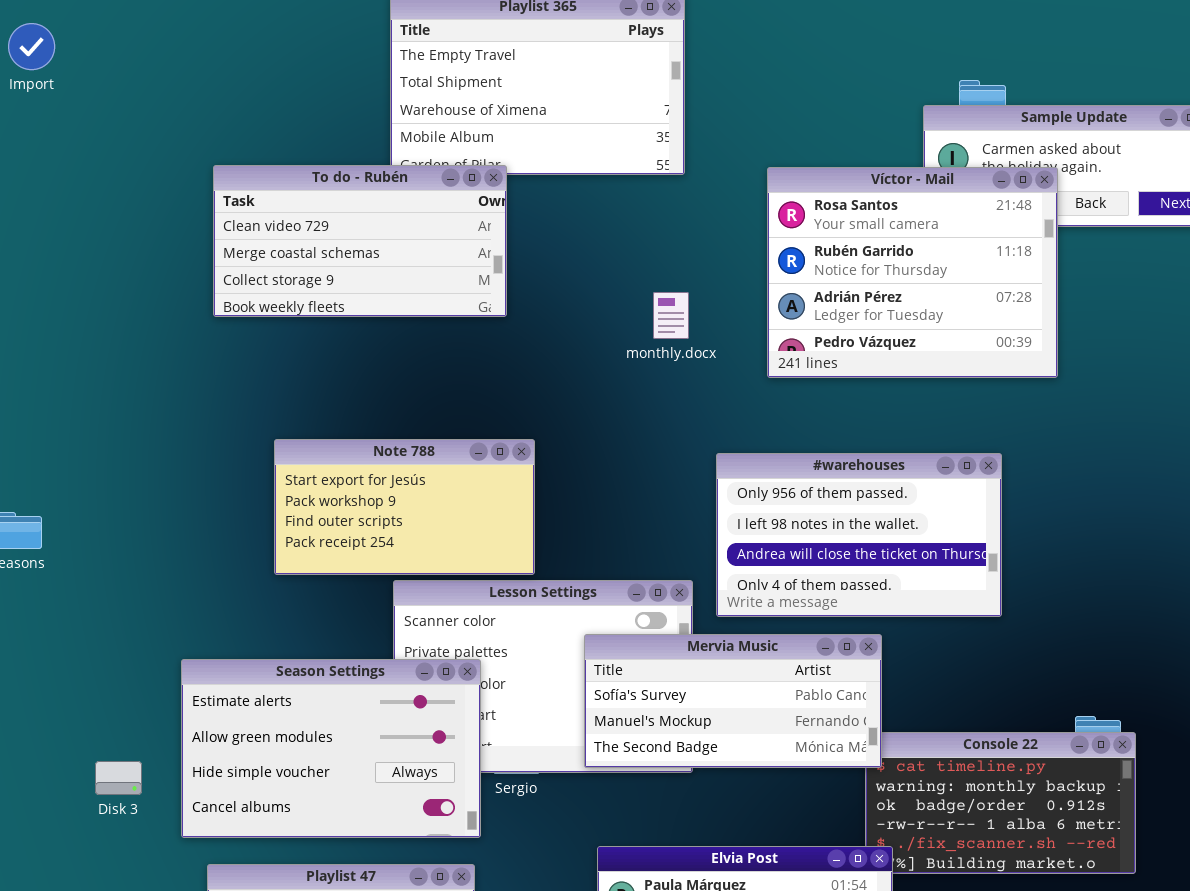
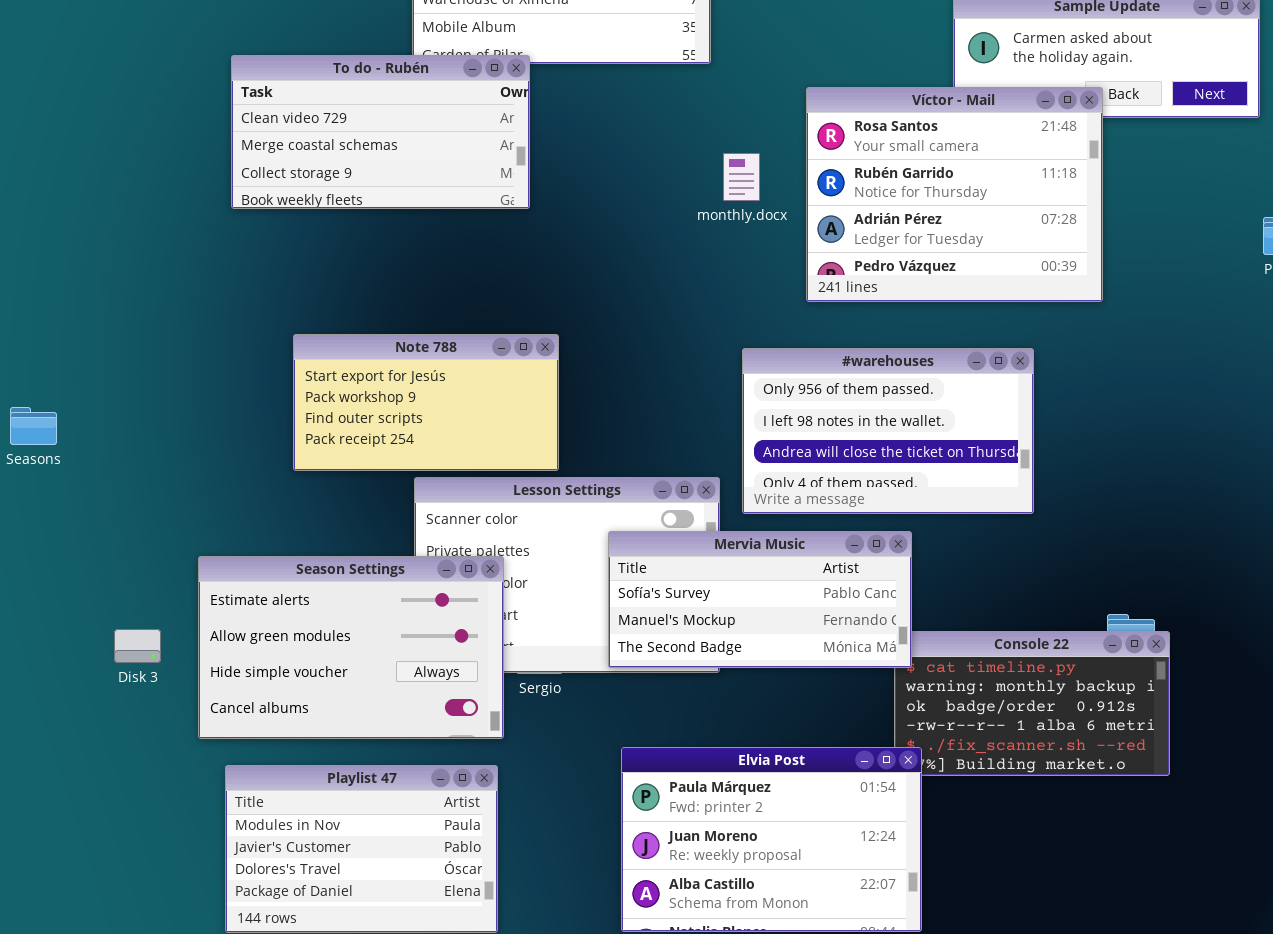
Víctor - Mail: [767,167,1058,378] -> [806,87,1103,302], moved
monthly.docx: [653,292,689,339] -> [723,153,760,201], moved
Disk 3: [95,761,142,795] -> [114,629,161,663], moved

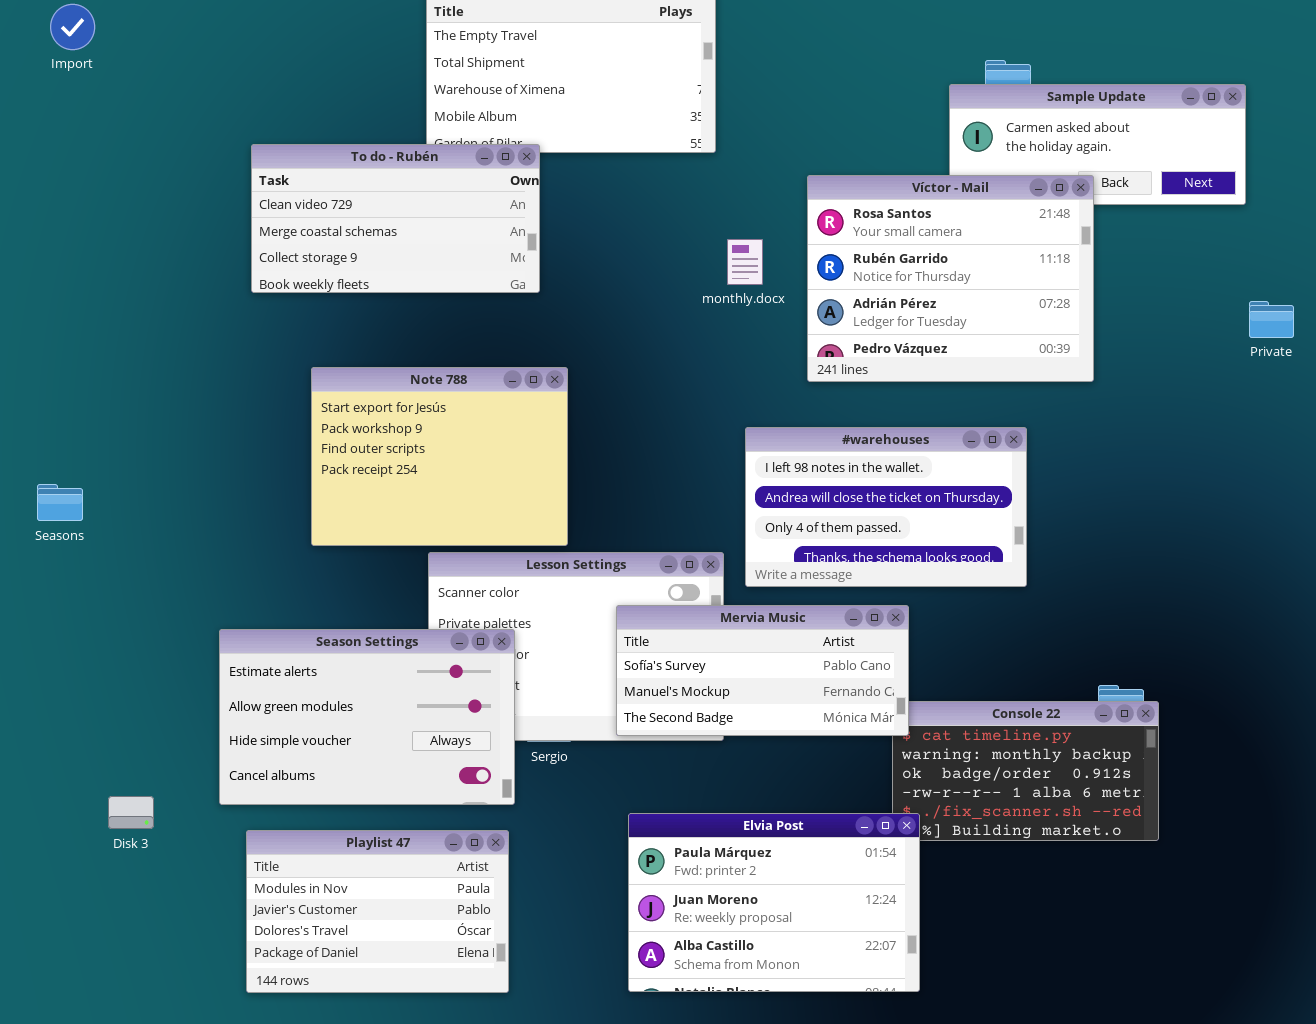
Note 788: [293,334,559,471] -> [311,367,568,546], resized
#warehouses: [742,348,1034,514] -> [745,427,1027,587], scrolled down 1 row
Disk 3: [114,629,161,663] -> [108,796,154,829], moved

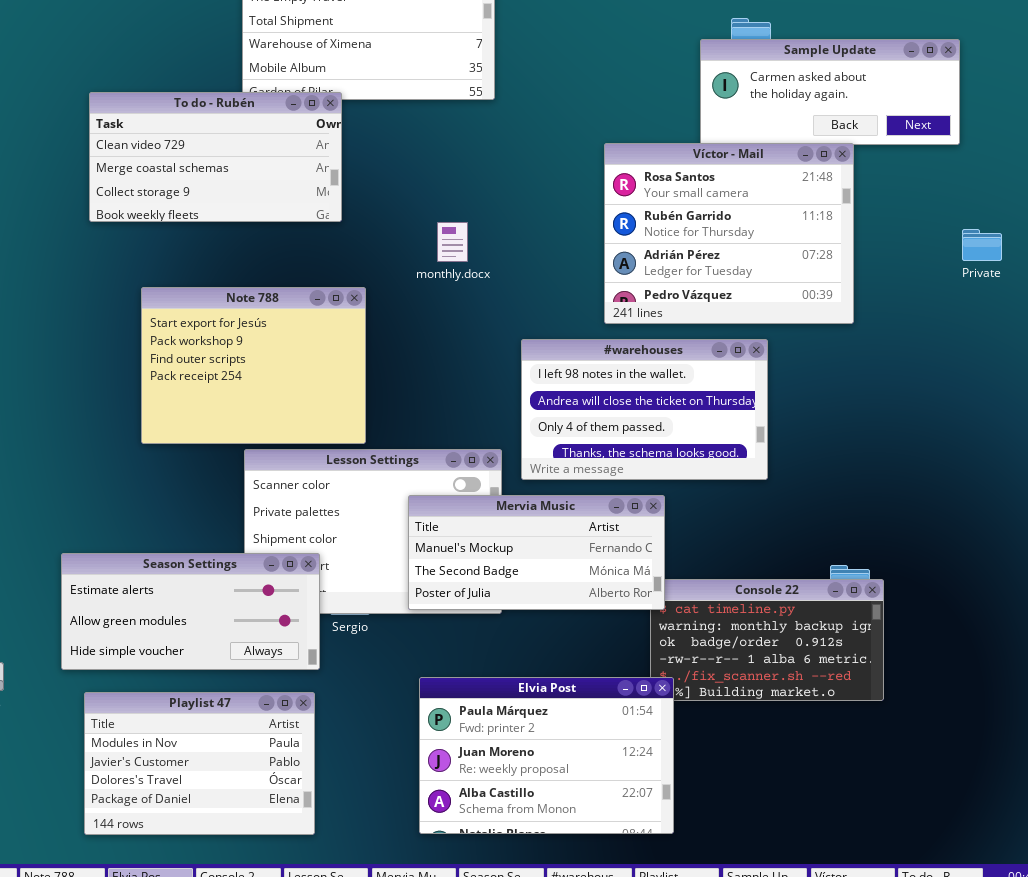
Víctor - Mail: [807,175,1094,382] -> [604,143,854,324], moved
monthly.docx: [727,239,763,285] -> [437,222,468,262], moved
Mervia Music: [616,605,909,736] -> [408,495,665,610], scrolled down 1 row
Season Settings: [219,629,515,805] -> [61,553,320,670], resized

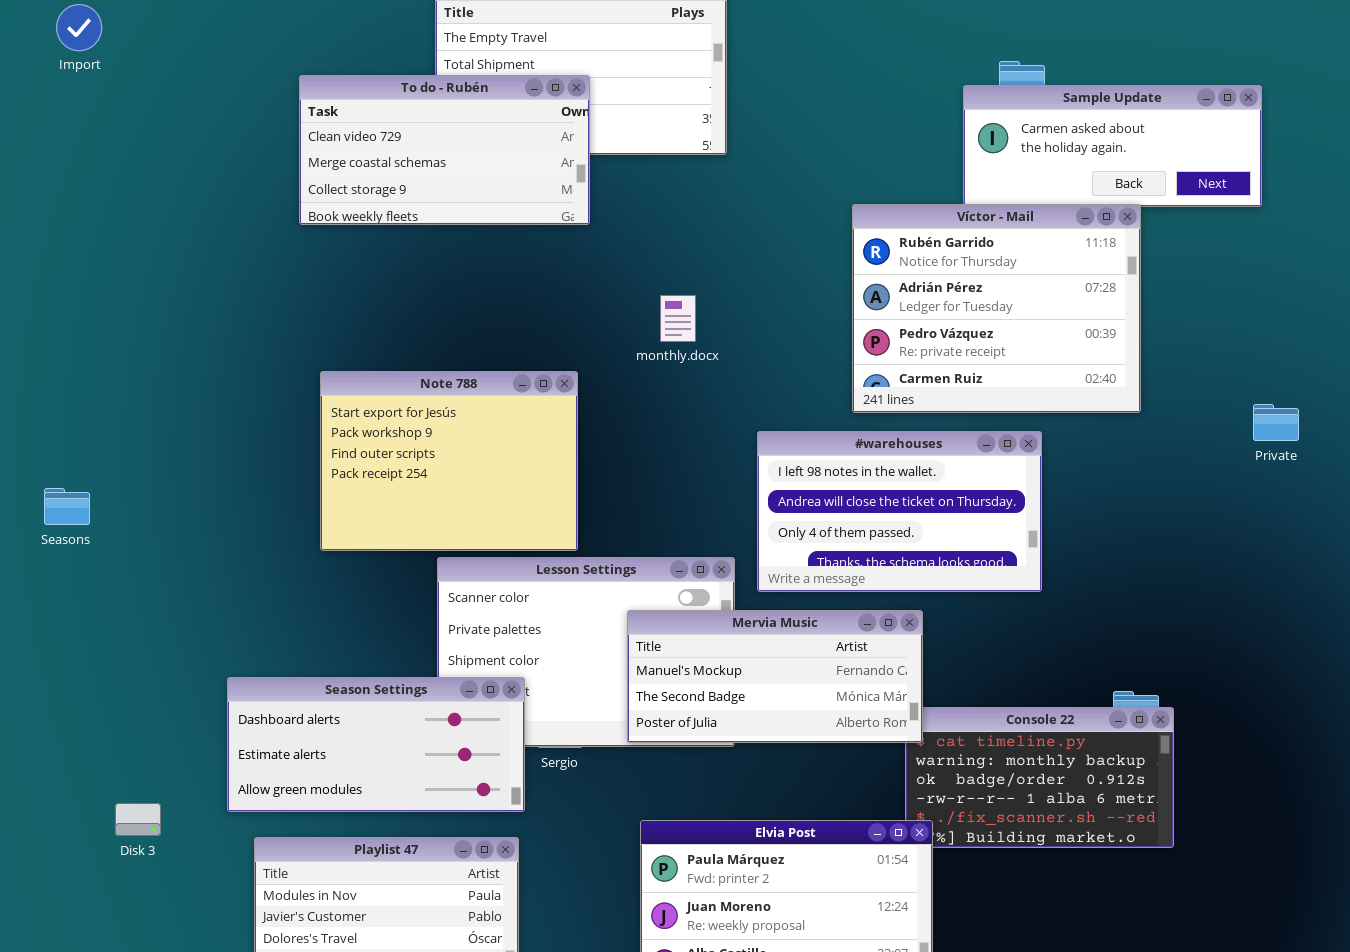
To do - Rubén: [89,92,342,222] -> [299,75,590,225], moved
Víctor - Mail: [604,143,854,324] -> [852,204,1141,413], scrolled down 1 row
Private: [962,229,1002,261] -> [1253,404,1299,441], moved
Season Settings: [61,553,320,670] -> [227,677,525,812], scrolled up 1 row

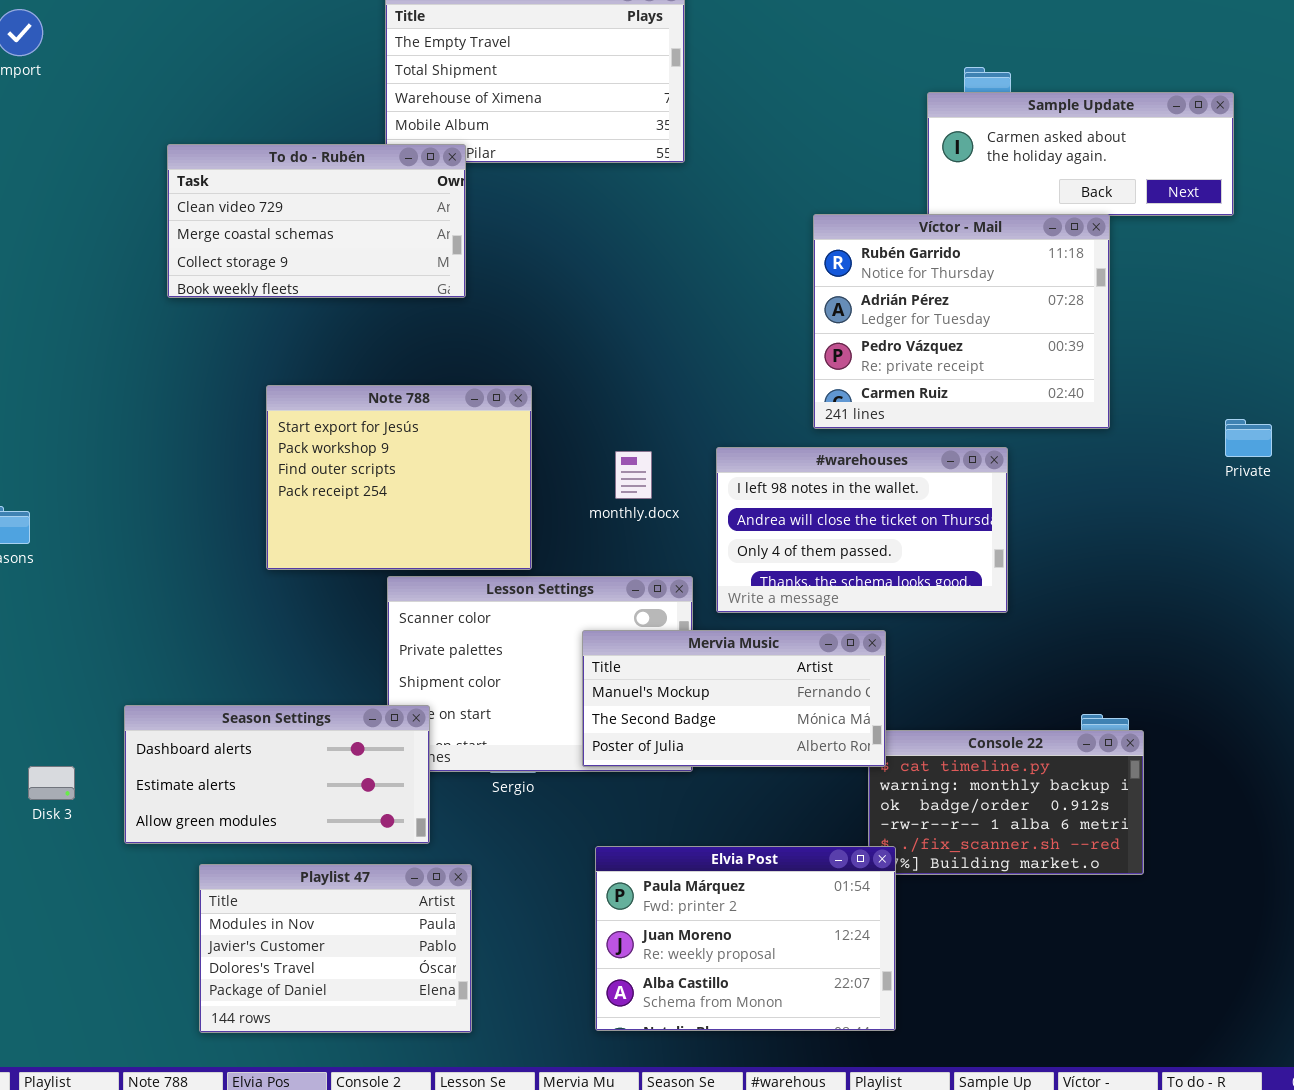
To do - Rubén: [299,75,590,225] -> [167,144,466,298], moved
monthly.docx: [660,295,696,342] -> [615,451,652,499], moved
Season Settings: [227,677,525,812] -> [124,705,430,844], moved
Disk 3: [115,803,161,836] -> [28,766,75,800], moved

